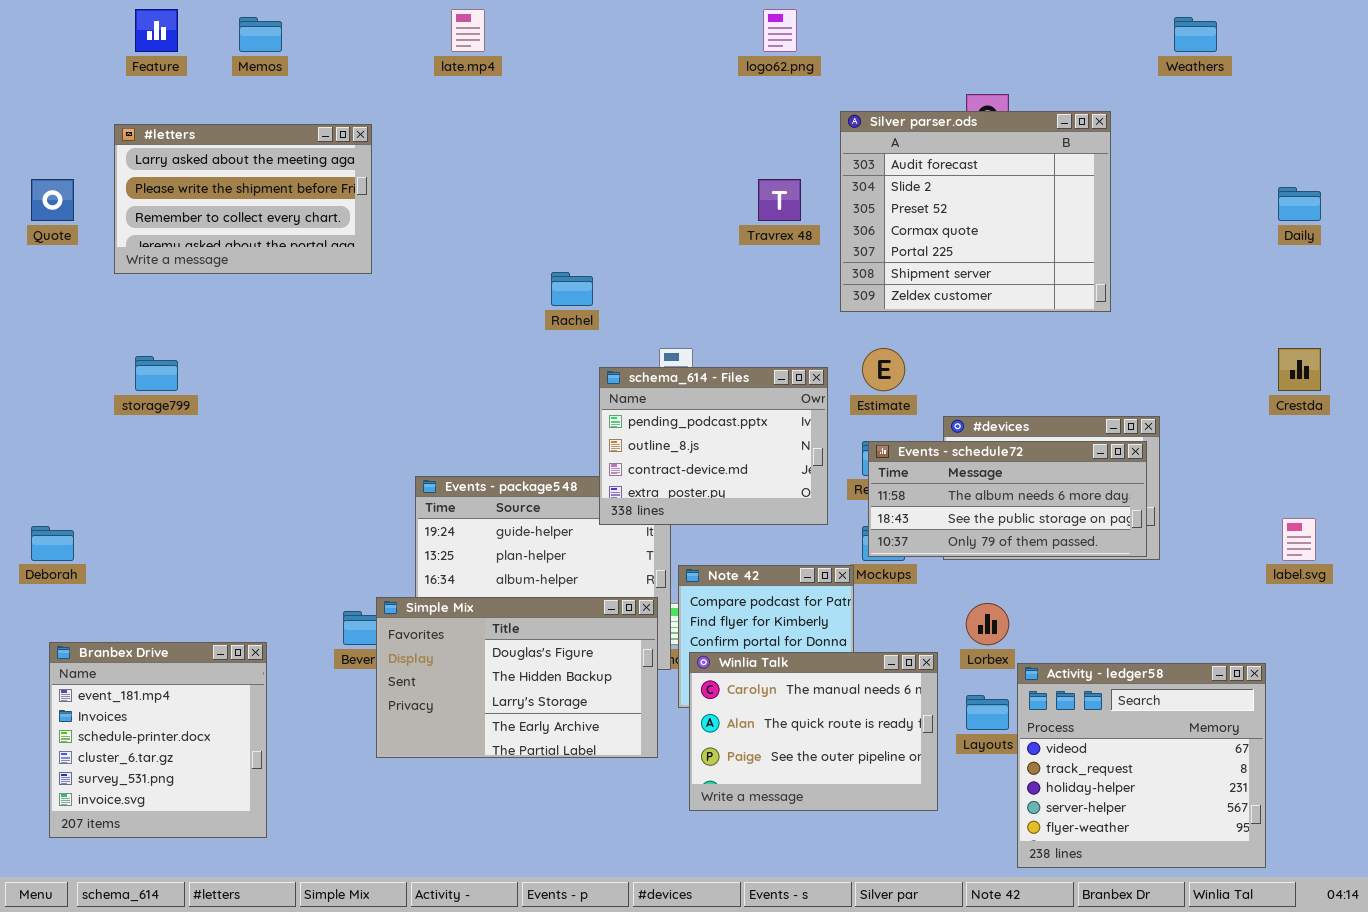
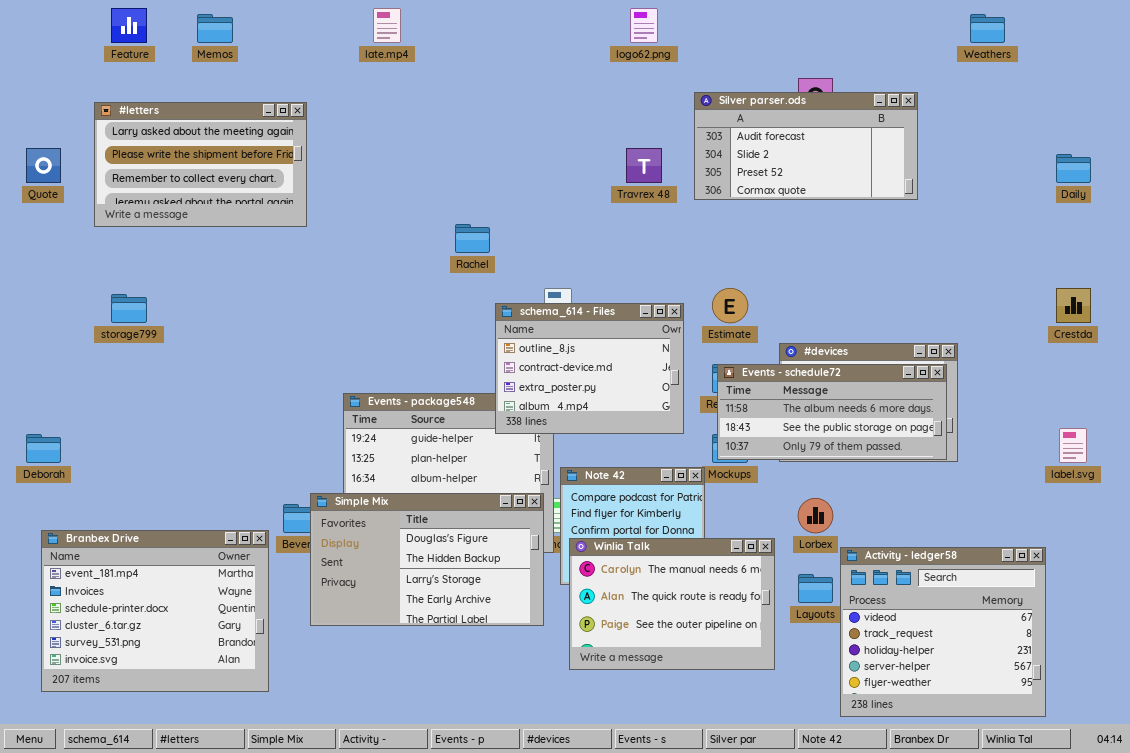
Silver parser.ods: [840,111,1111,312] -> [694,92,918,200], resized
schema_614 - Files: [599,367,828,525] -> [495,303,684,434], scrolled down 1 row
Branbex Drive: [49,642,267,838] -> [41,530,269,692], resized

